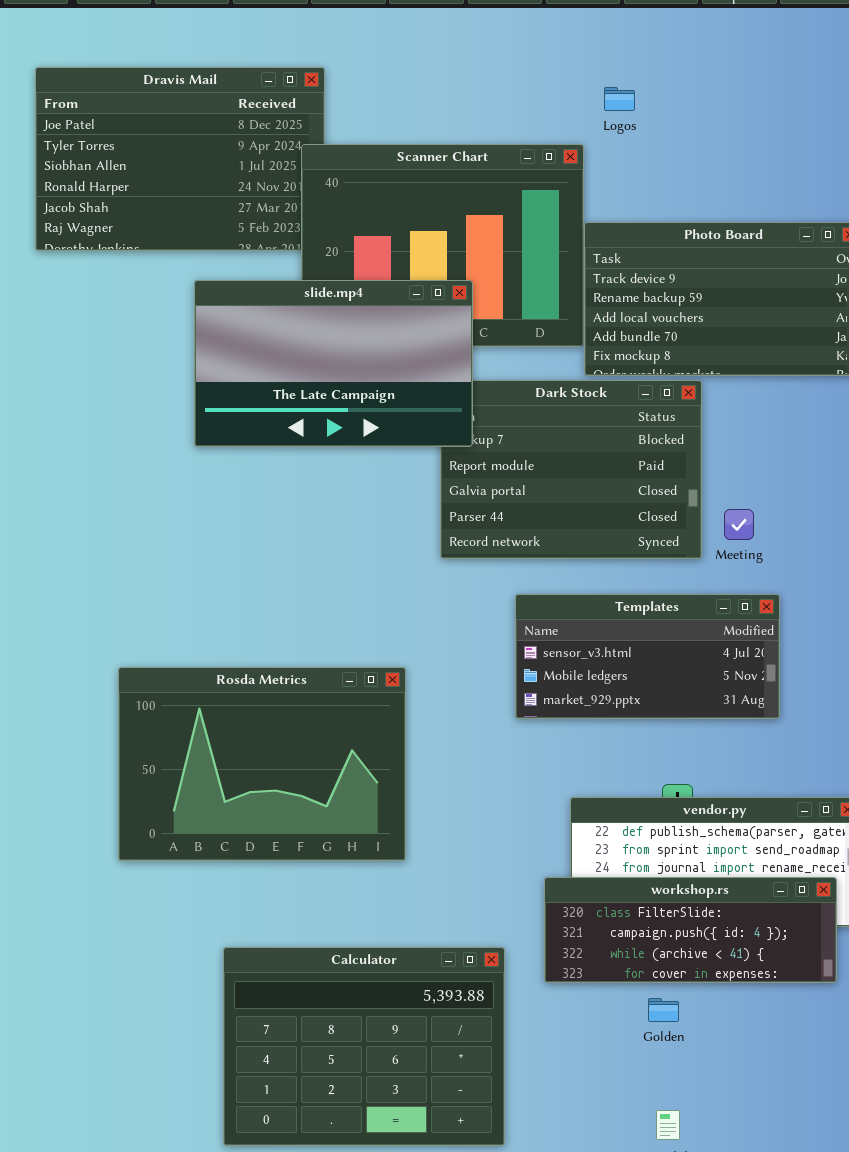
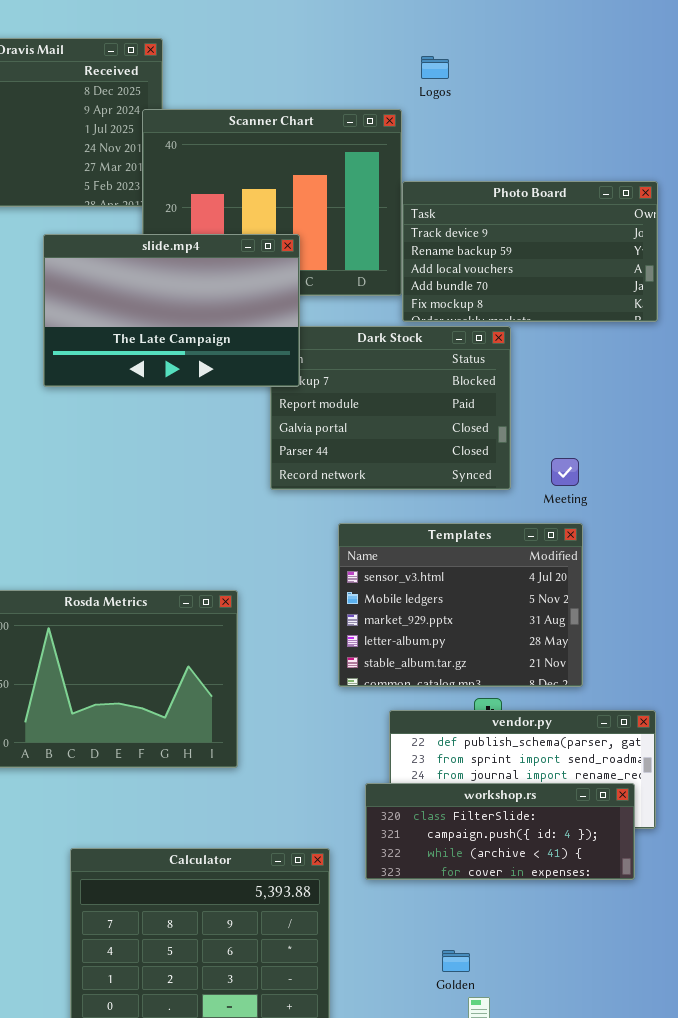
Meeting: [724,509,754,540] -> [551,458,579,486], moved
Templates: [515,594,780,719] -> [338,523,583,687], resized
Golden: [648,998,679,1022] -> [442,950,470,972], moved

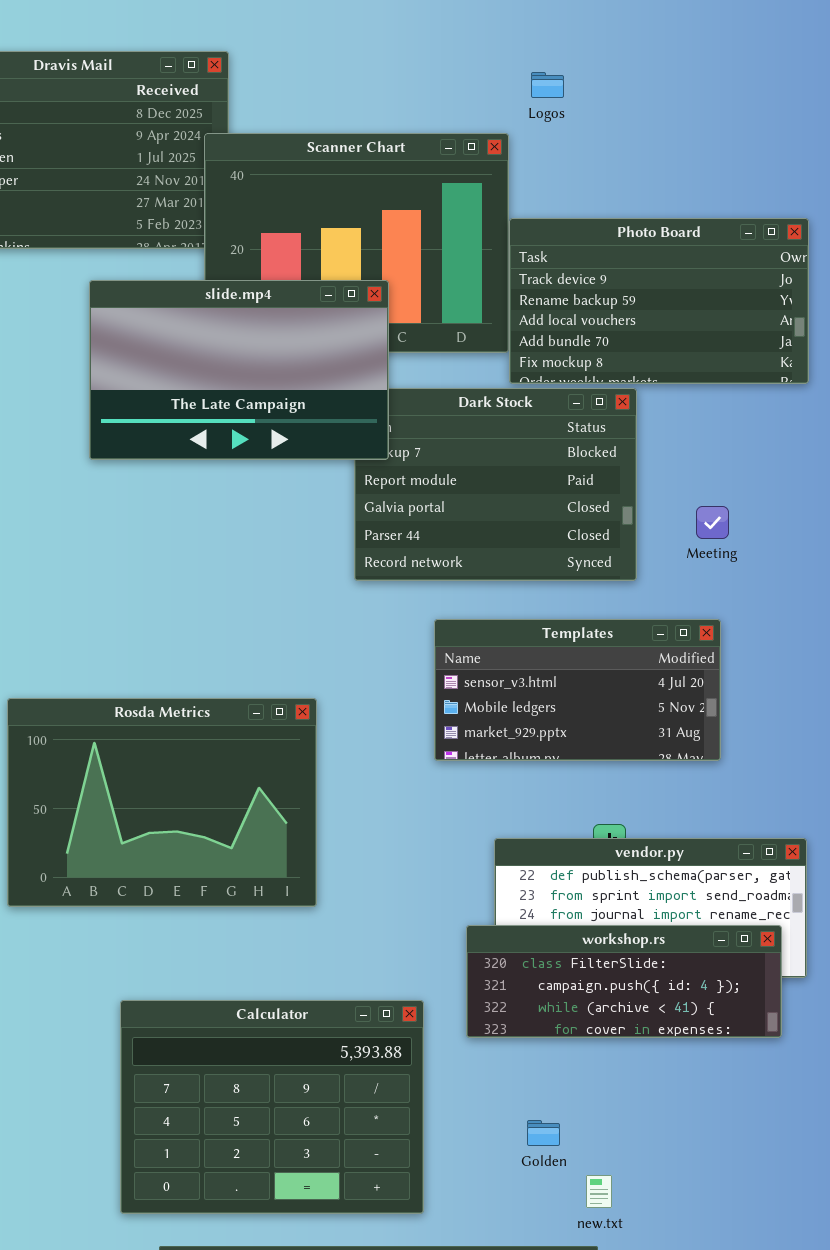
Meeting: [551,458,579,486] -> [696,506,729,539], moved
Templates: [338,523,583,687] -> [434,619,721,761], resized
Golden: [442,950,470,972] -> [527,1120,560,1146], moved

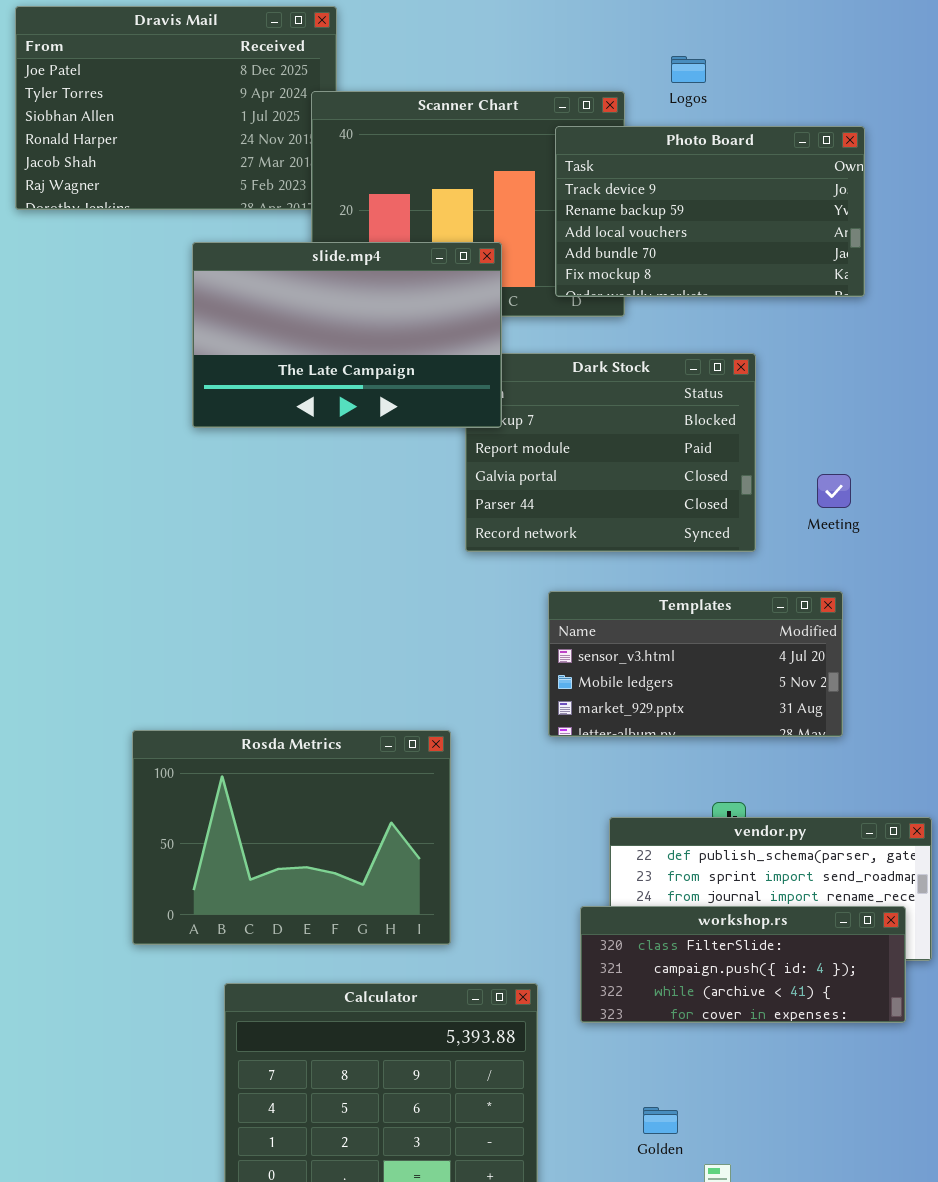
Logos: [531,72,564,98] -> [671,56,706,83], moved
Photo Board: [509,218,809,384] -> [555,126,865,297], moved
Rosda Metrics: [7,698,317,907] -> [132,730,451,945], moved

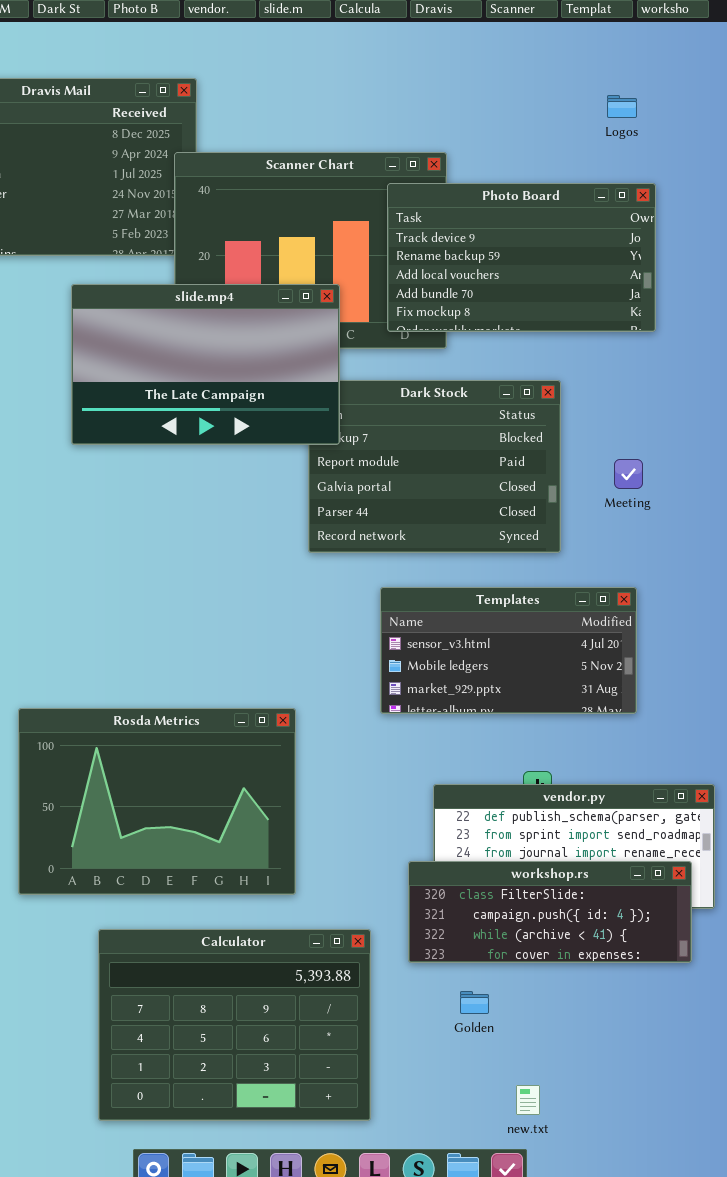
Logos: [671,56,706,83] -> [607,95,637,118], moved
Meeting: [817,474,851,508] -> [614,459,643,489], moved
Golden: [643,1107,678,1134] -> [460,991,489,1014], moved

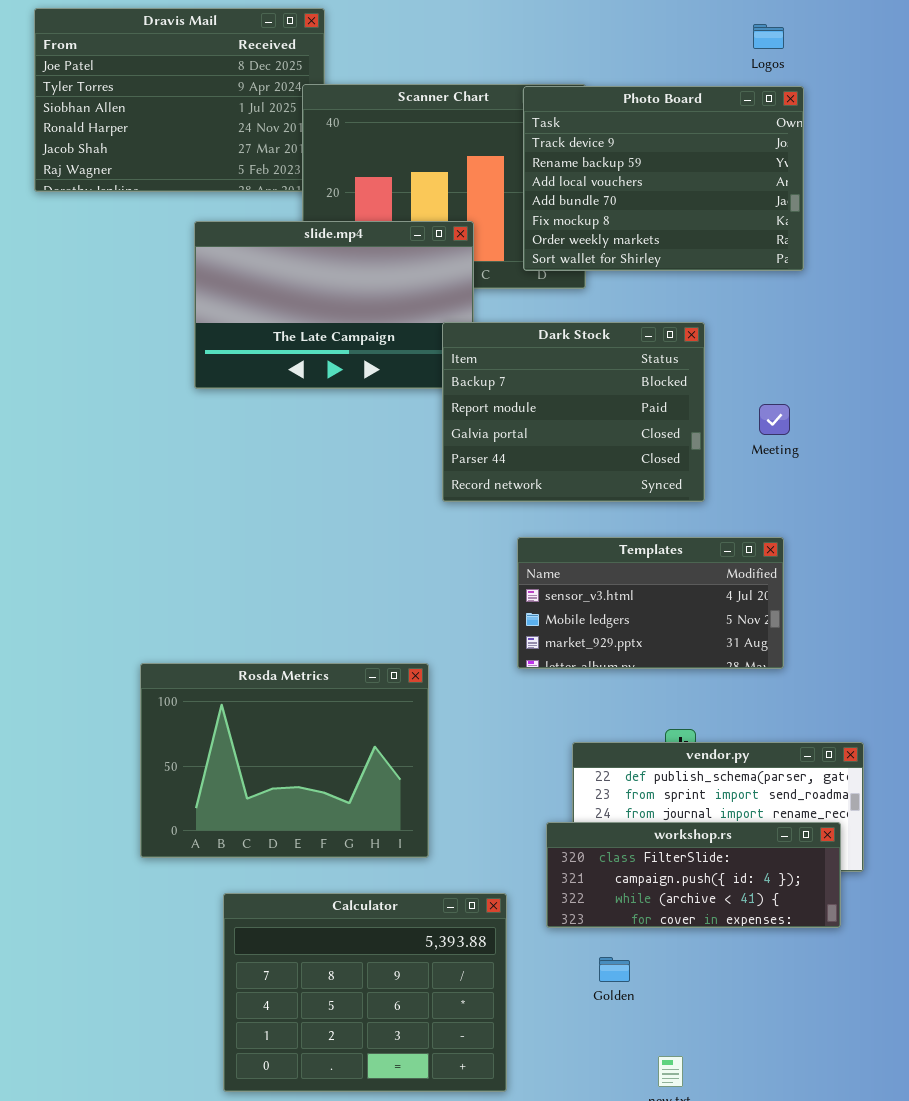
Photo Board: [387,183,656,332] -> [523,86,804,271], resized
Dark Stock: [308,380,561,553] -> [442,322,705,502], raised

